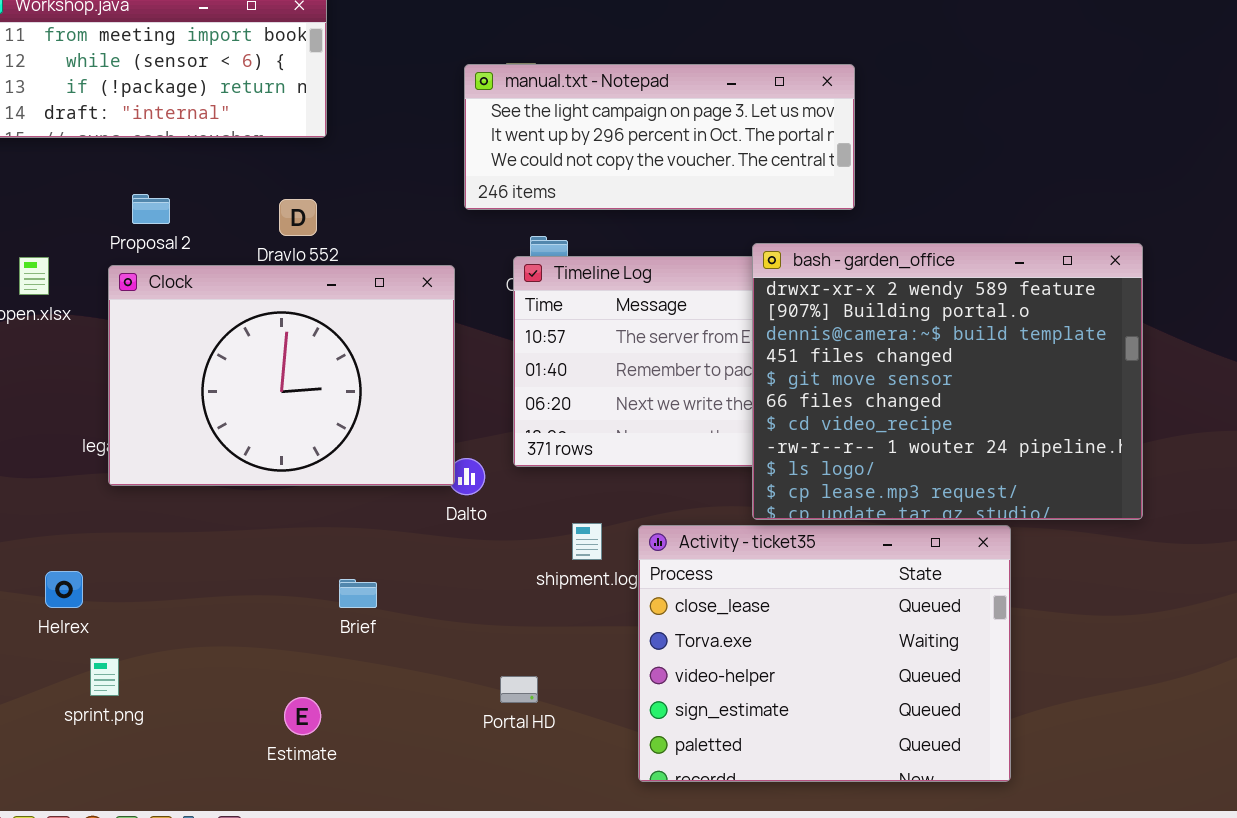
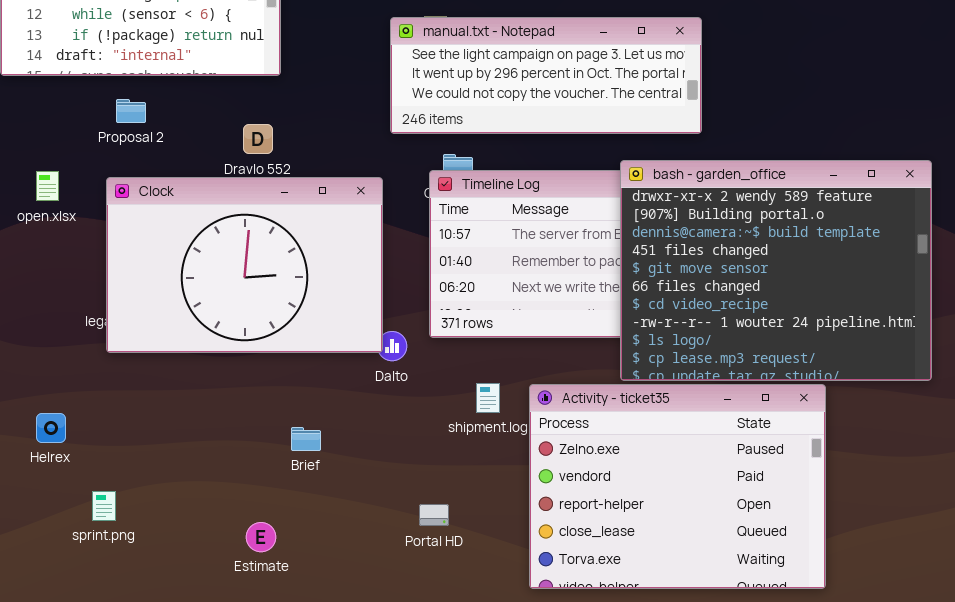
Proposal 2: [132,194,170,224] -> [116,99,146,123], moved
Activity - ticket35: [638,525,1011,782] -> [529,384,826,589], scrolled up 3 rows
Helrex: [45,571,83,608] -> [36,413,66,443], moved

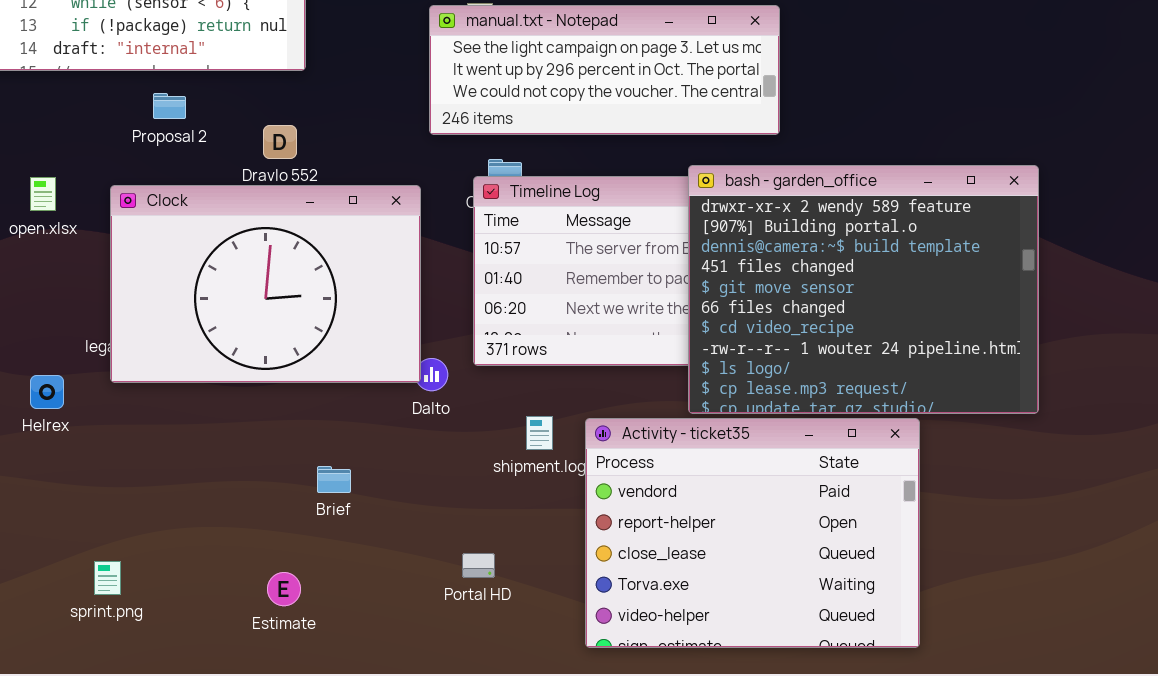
Proposal 2: [116,99,146,123] -> [153,93,186,119], moved
Activity - ticket35: [529,384,826,589] -> [585,418,920,648], scrolled down 1 row
Helrex: [36,413,66,443] -> [30,375,64,409], moved
sprint.png: [92,491,116,521] -> [94,561,121,595], moved

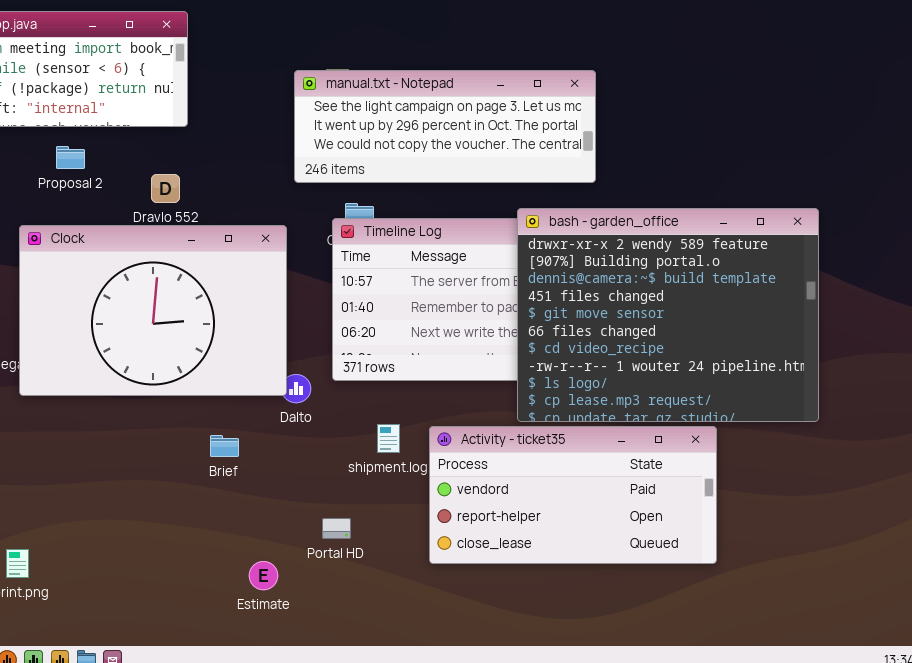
Activity - ticket35: [585,418,920,648] -> [429,426,717,564], resized
Brief: [317,466,351,493] -> [210,435,239,457], moved
Portal HD: [462,553,495,578] -> [322,518,351,539], moved
Estimate: [267,572,301,606] -> [249,561,278,590], moved

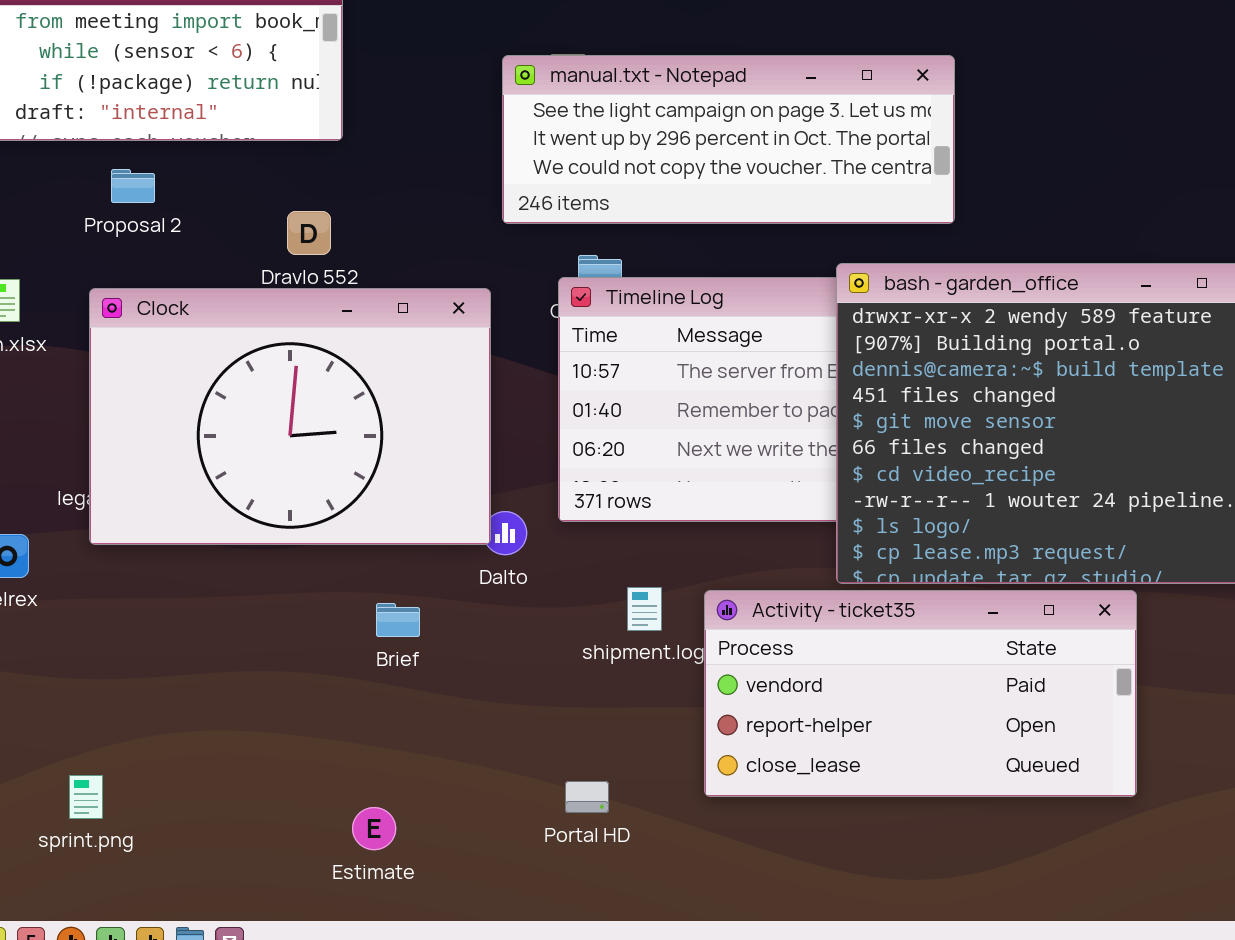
Proposal 2: [56,146,85,169] -> [111,169,155,203], moved
Portal HD: [322,518,351,539] -> [565,781,609,813], moved
Estimate: [249,561,278,590] -> [352,807,396,850], moved

